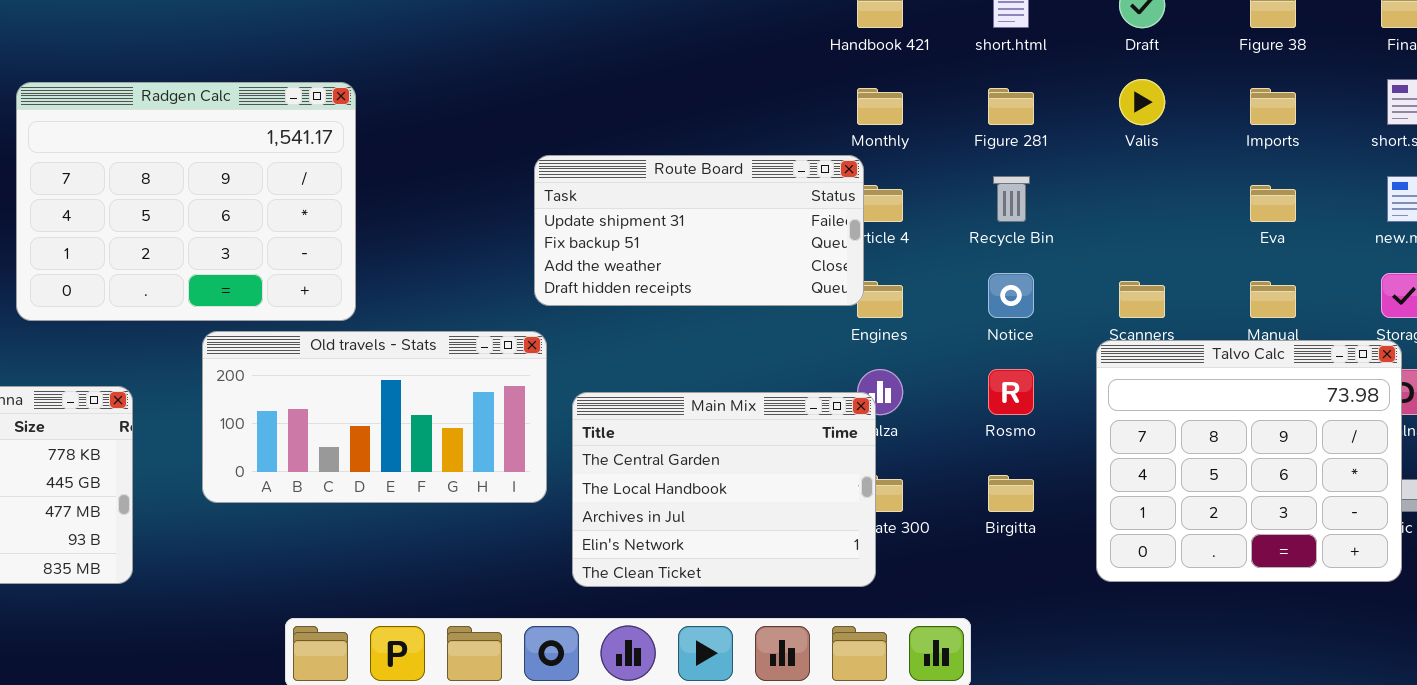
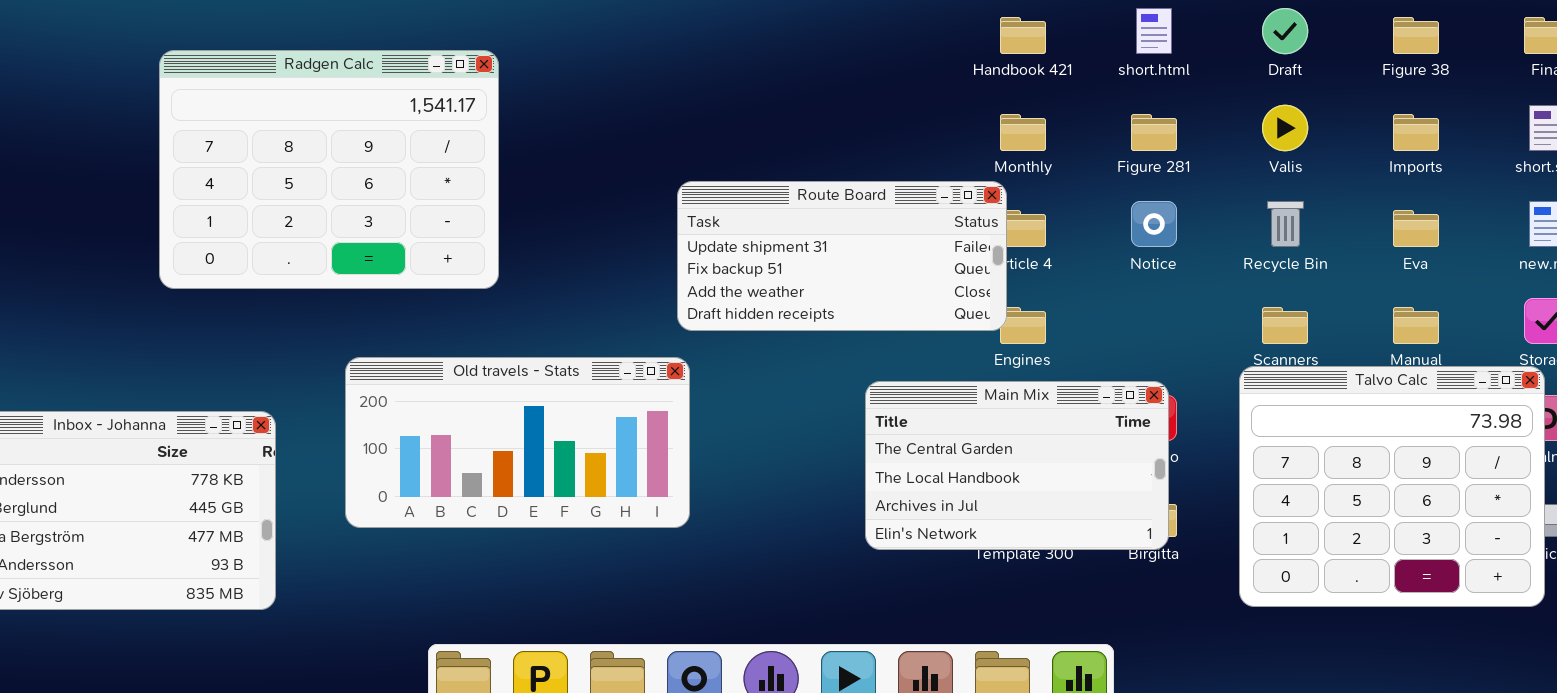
Radgen Calc: [16,82,356,321] -> [159,50,499,289], moved
Recycle Bin: [993,176,1030,222] -> [1267,201,1304,247], moved
Notice: [988,273,1034,318] -> [1131,201,1177,247], moved
Main Mix: [572,392,876,587] -> [865,381,1169,550], moved, resized

